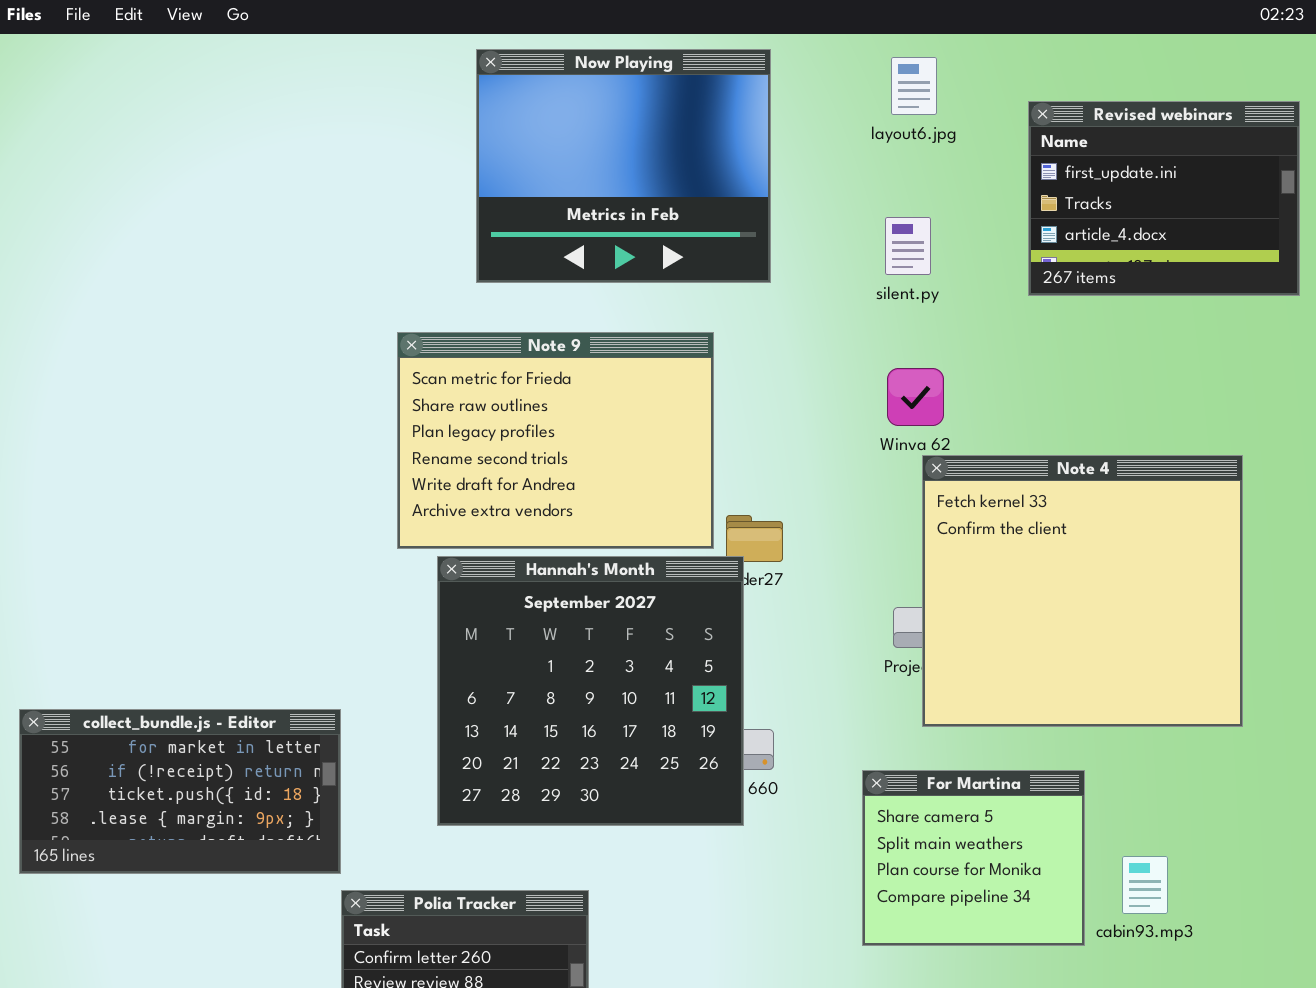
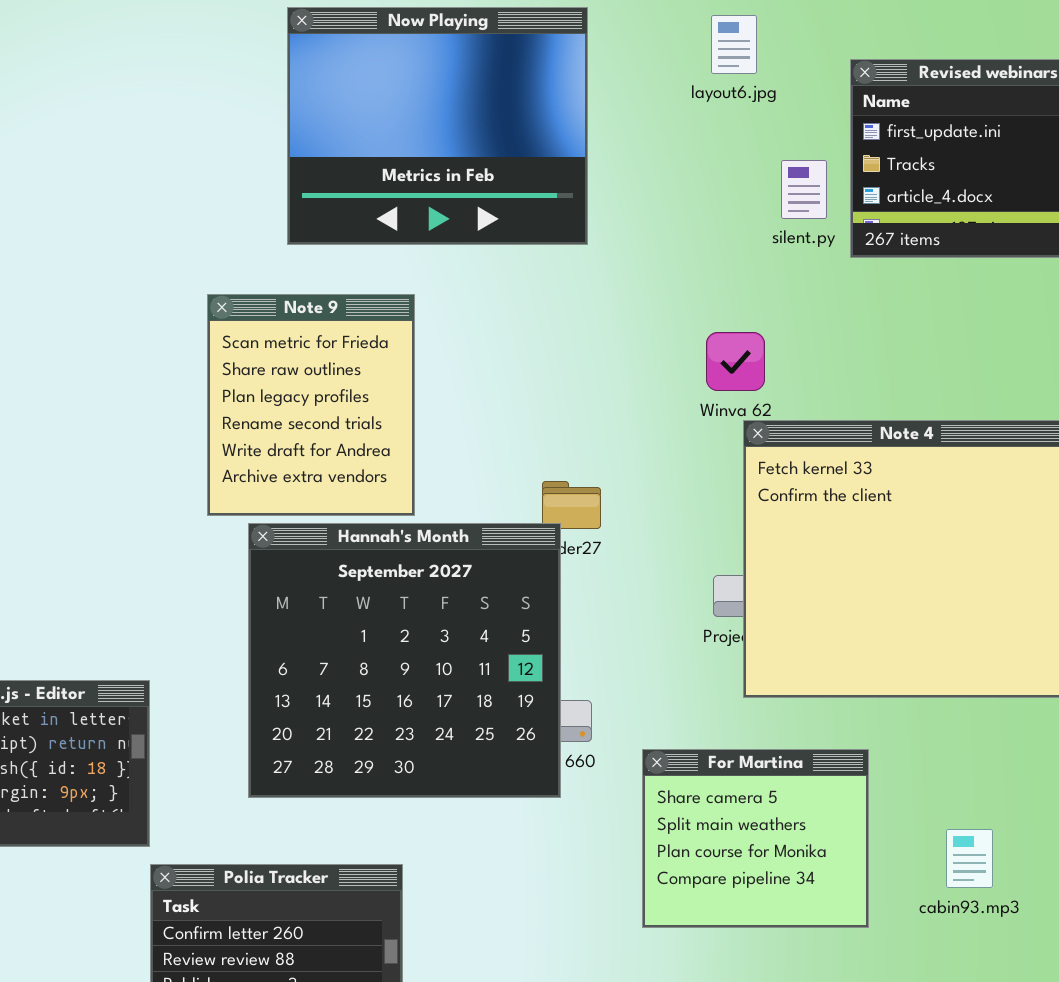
silent.py: [885,217,931,275] -> [781,160,827,219], moved
Note 9: [397,332,714,549] -> [207,294,415,516], resized
For Martina: [862,770,1085,946] -> [642,749,869,928], moved

